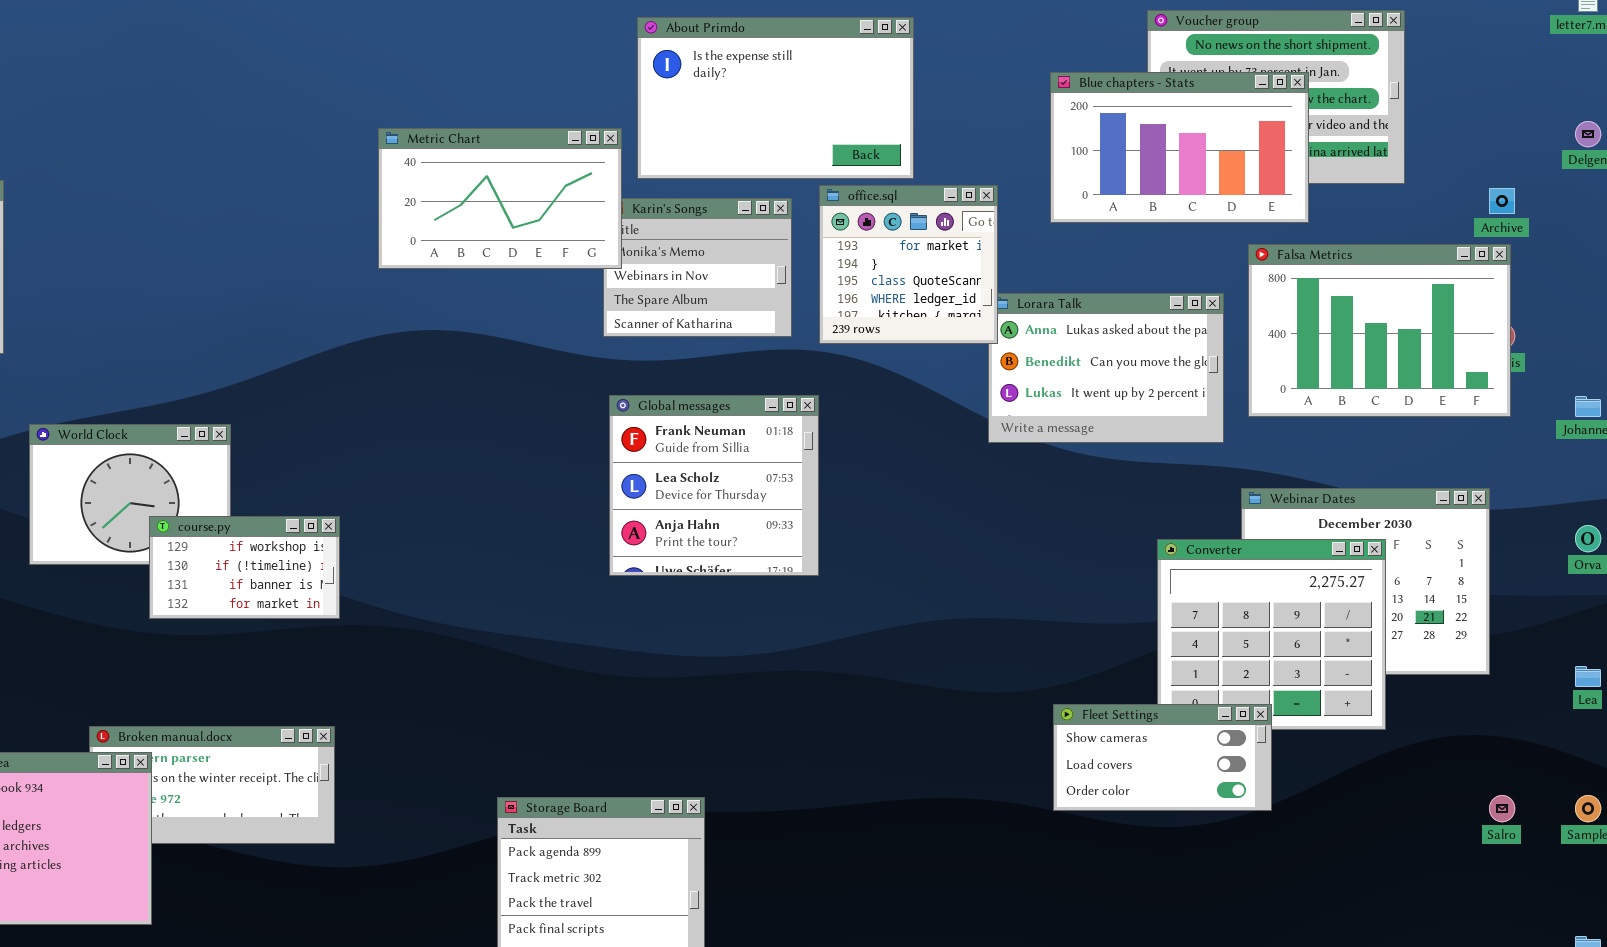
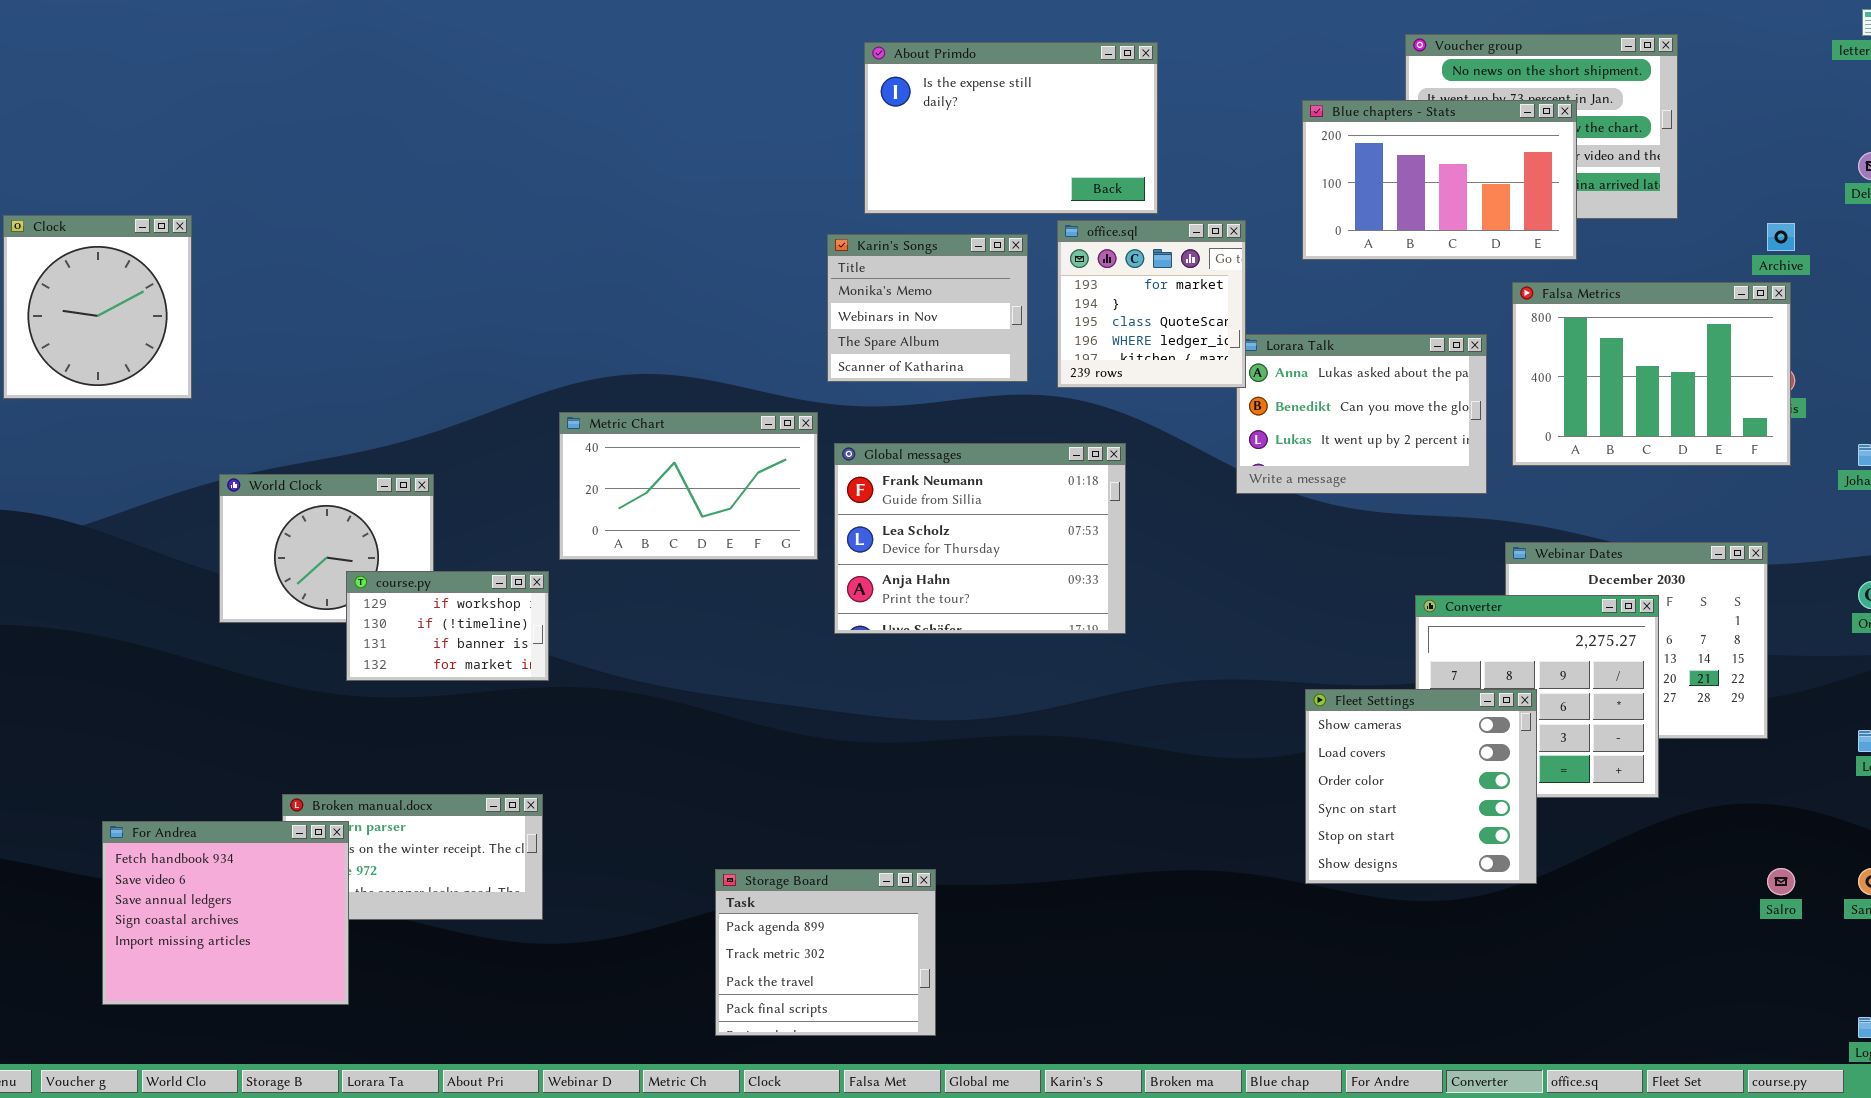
Metric Chart: [378,128,622,269] -> [559,412,818,560], moved
Global messages: [609,395,819,576] -> [834,443,1126,634], resized
Fleet Settings: [1053,704,1272,811] -> [1305,689,1537,884], resized

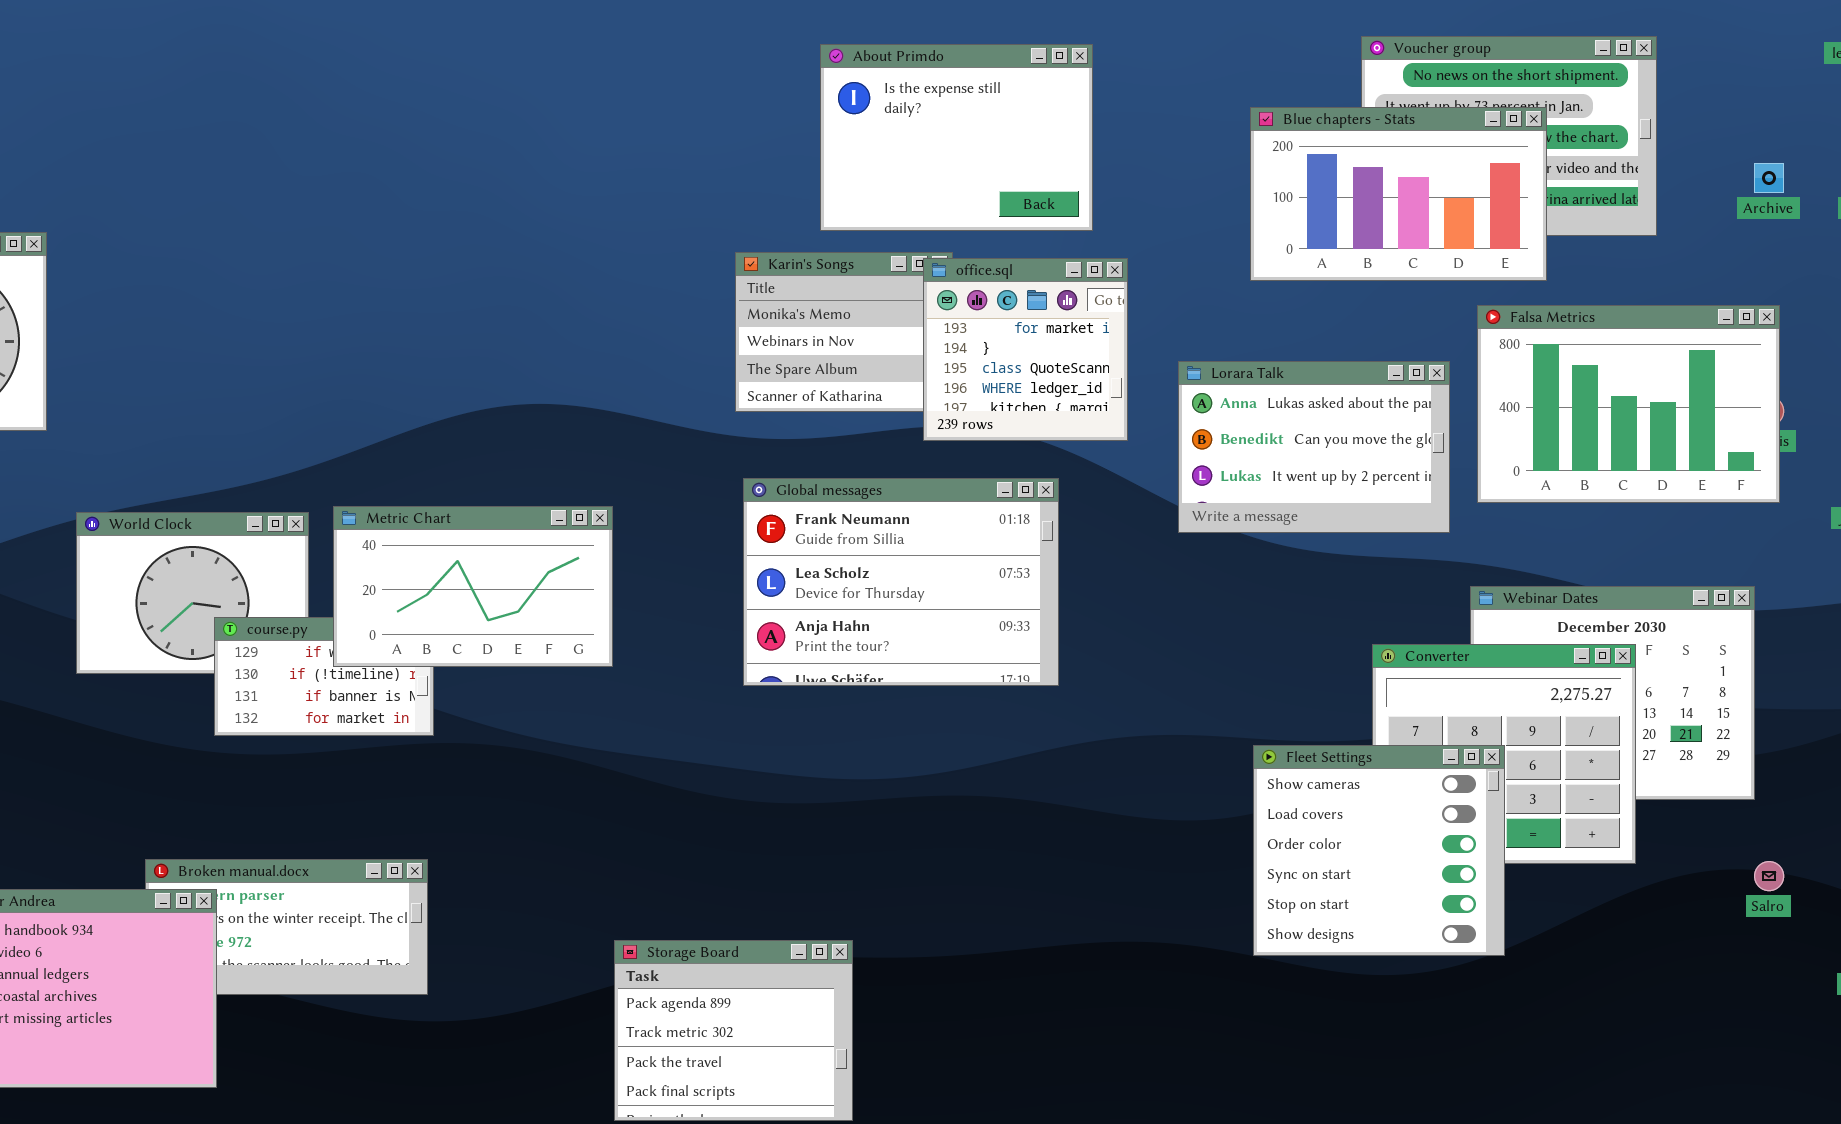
About Primdo: [864,42,1158,214] -> [820,44,1093,231], resized
office.sql: [1057,220,1246,388] -> [923,258,1128,441], moved
Archive: [1767,223,1795,251] -> [1754,163,1784,193], moved
Metric Chart: [559,412,818,560] -> [333,506,613,667], moved
Salro: [1767,868,1795,895] -> [1754,861,1784,891], moved

